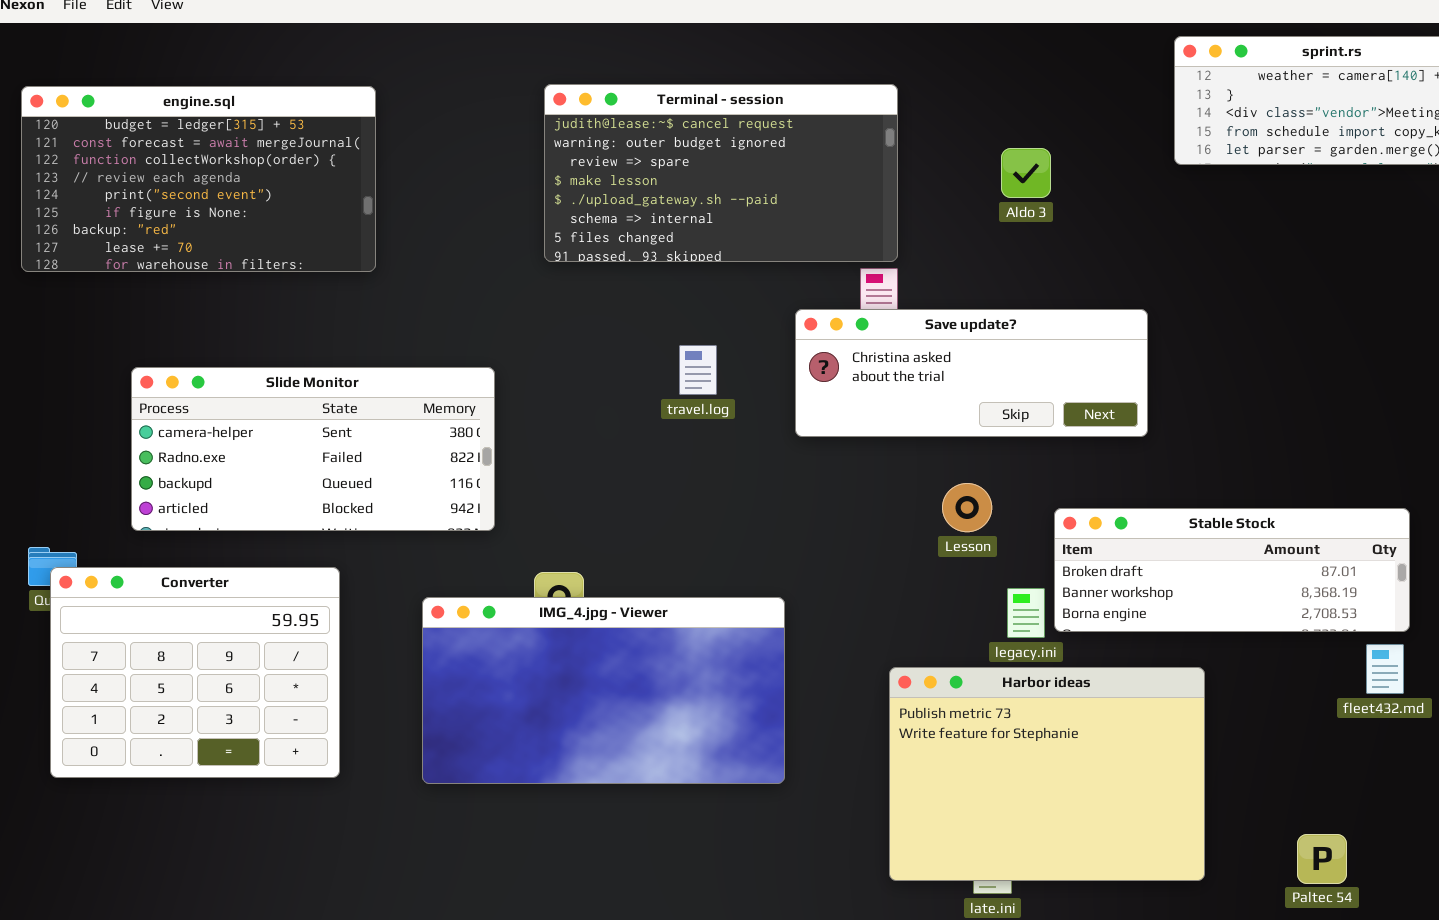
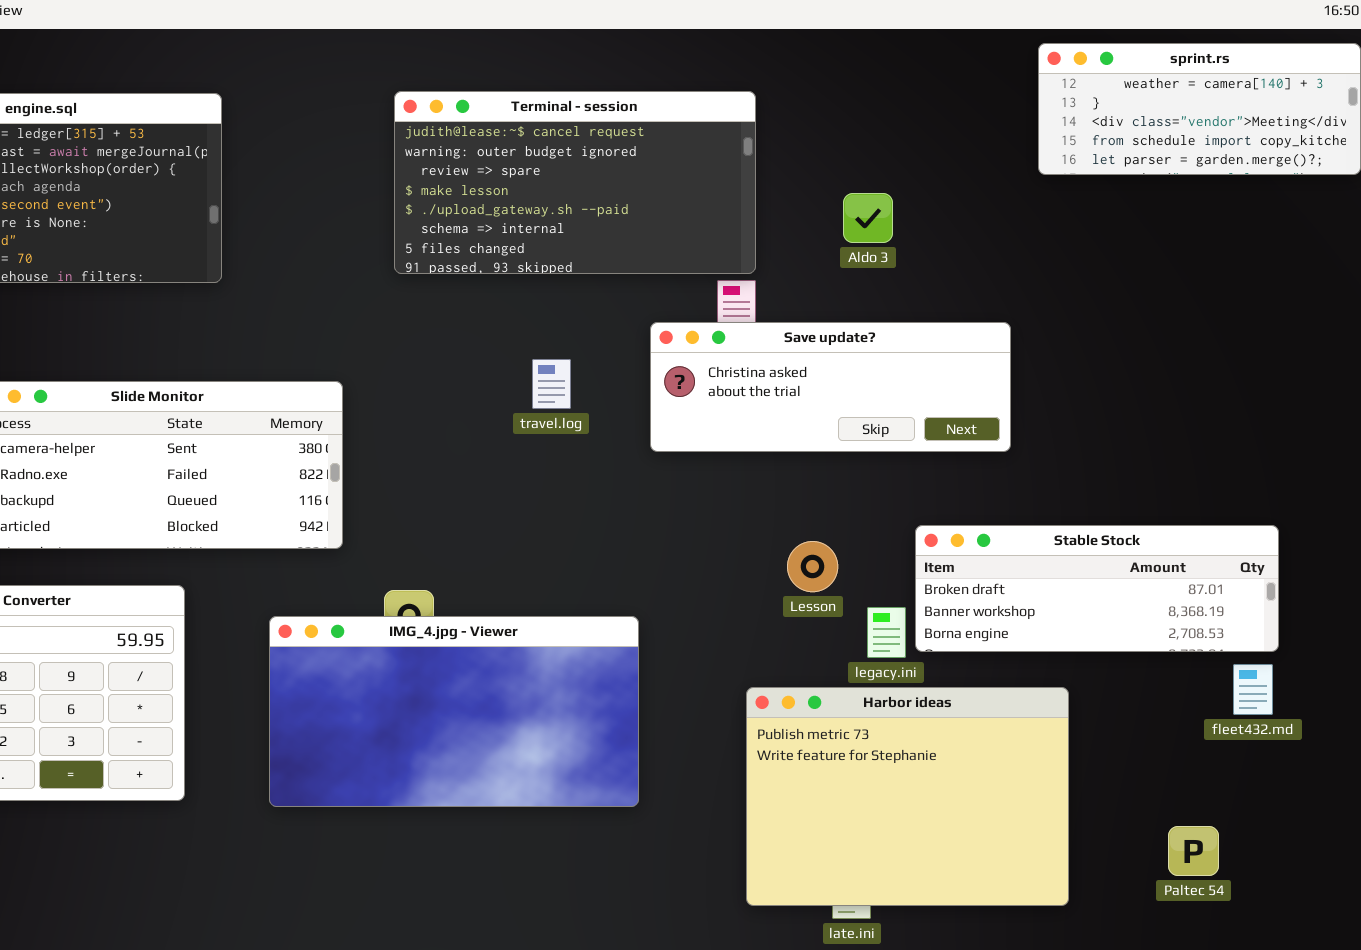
Aldo 3: [1001,148,1051,198] -> [843,193,893,243], moved
Lesson: [942,483,992,532] -> [787,541,838,592], moved
Paltec 54: [1297,834,1347,884] -> [1168,826,1219,876], moved

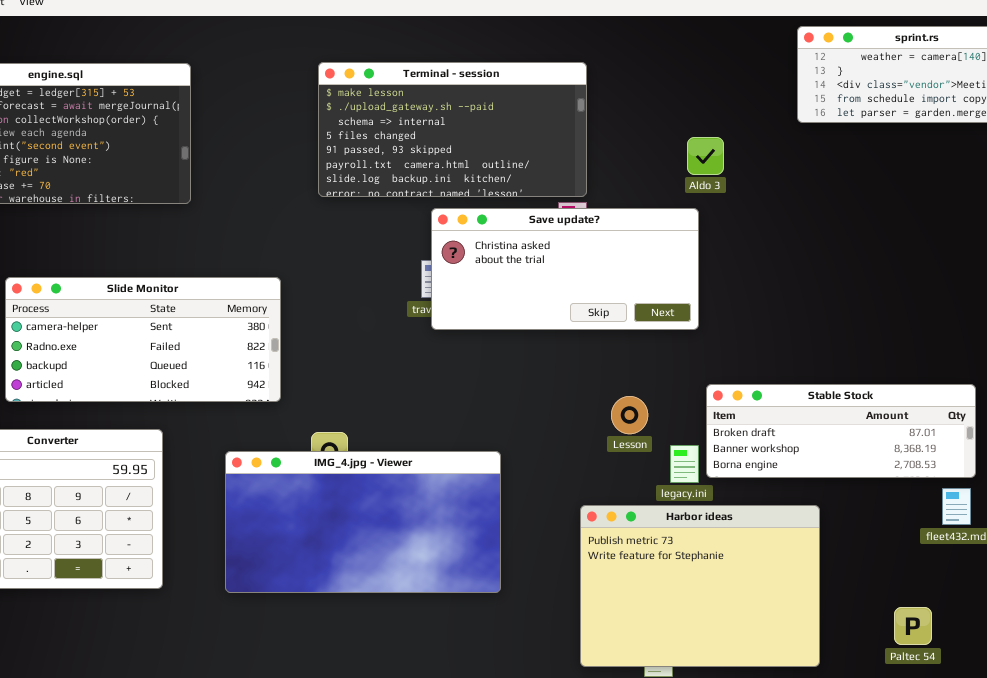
Terminal - session: [394,91,756,274] -> [318,62,587,197], scrolled down 3 rows
Aldo 3: [843,193,893,243] -> [687,137,724,175], moved
Save update?: [650,322,1011,452] -> [431,208,699,330], moved, resized

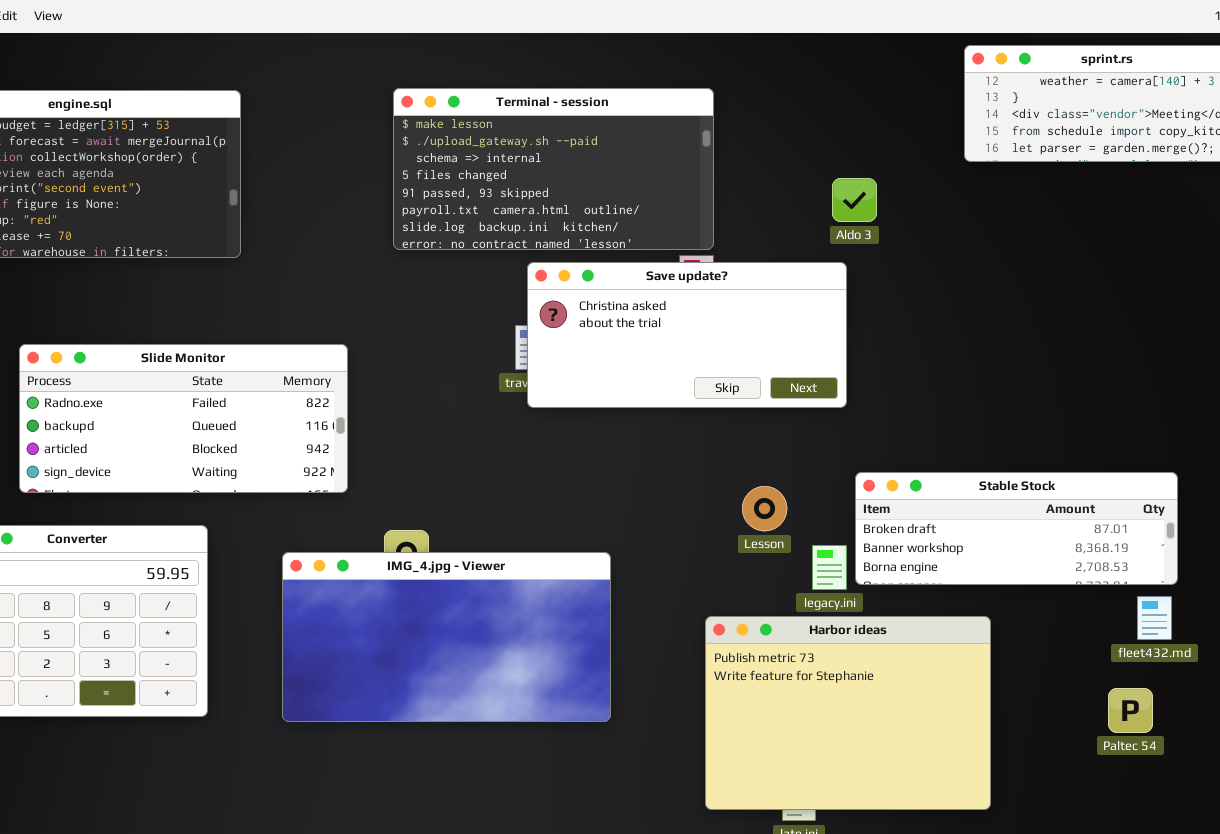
Slide Monitor: [5,277,281,402] -> [19,344,348,493], scrolled down 1 row
Paltec 54: [894,607,932,645] -> [1108,688,1153,733], moved

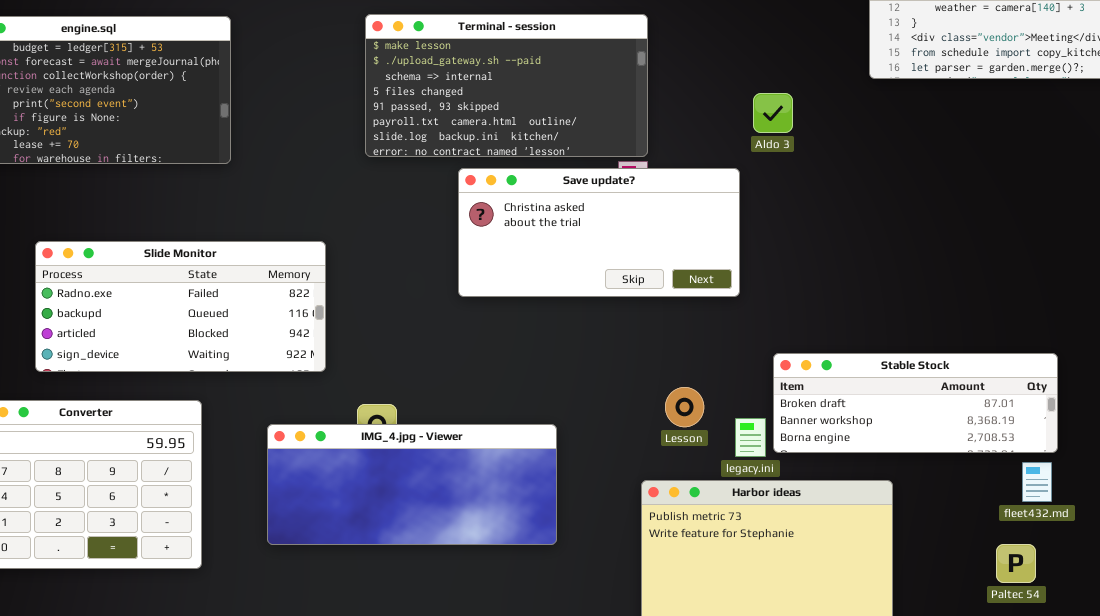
Save update?: [527,262,847,408] -> [458,168,740,297], moved
Lesson: [742,486,787,531] -> [665,387,704,427], moved
IMG_4.jpg - Viewer: [282,552,611,722] -> [267,424,557,545], resized

